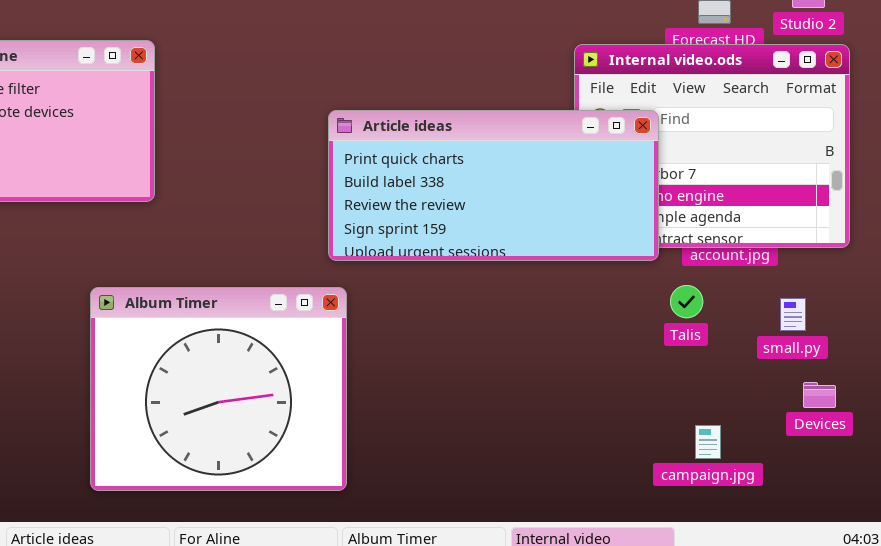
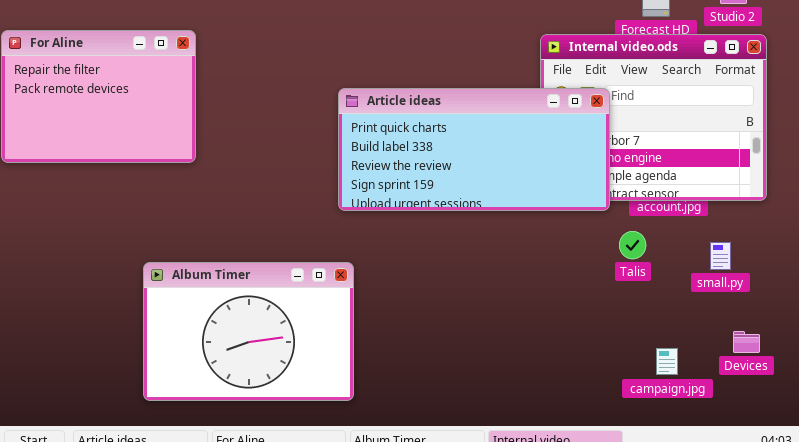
Album Timer: [90,287,347,491] -> [143,262,354,401], resized
Devices: [803,382,836,408] -> [733,331,760,353], moved
campaign.jpg: [695,425,721,459] -> [656,348,678,375], moved

